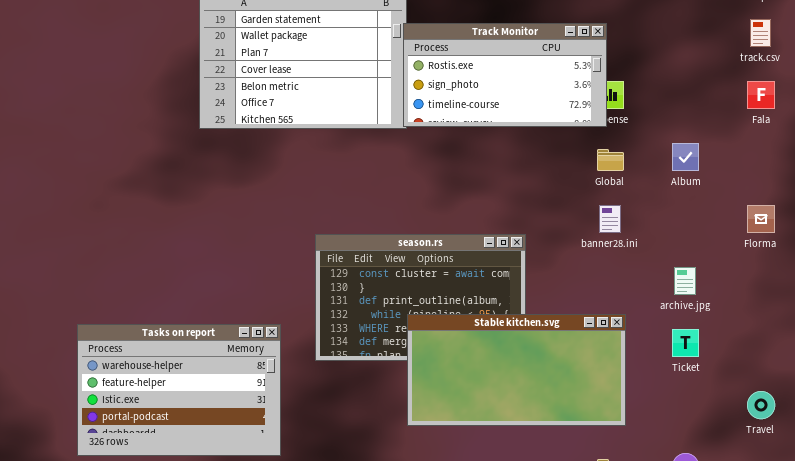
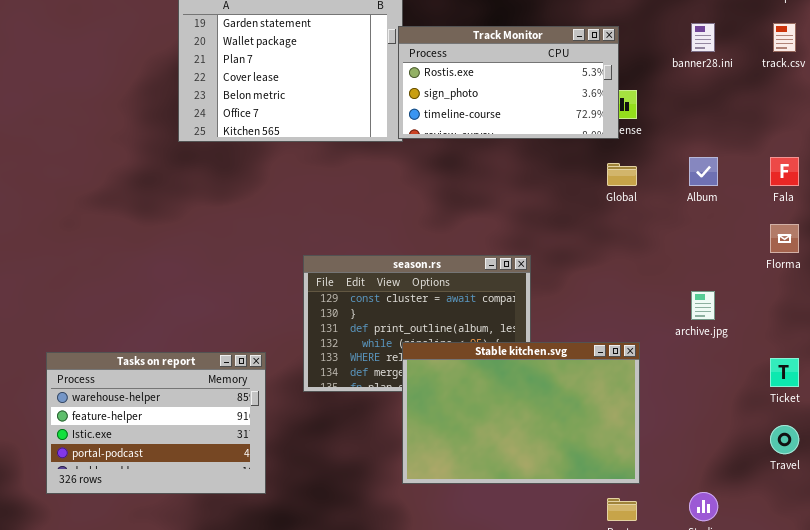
Fala: [747,81,775,109] -> [770,157,799,186], moved
banner28.ini: [599,205,621,233] -> [691,23,715,52], moved
Stable kitchen.svg: [407,314,626,426] -> [402,342,640,484], resized
Ticket: [672,329,699,357] -> [770,358,799,387], moved

